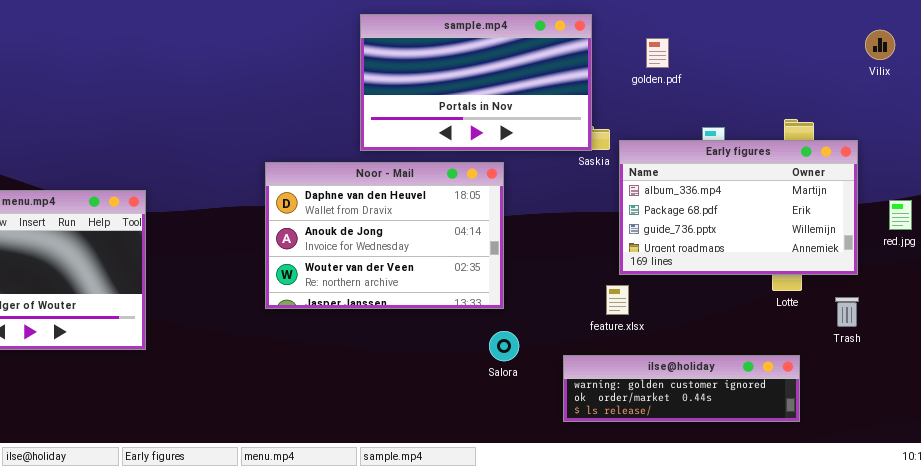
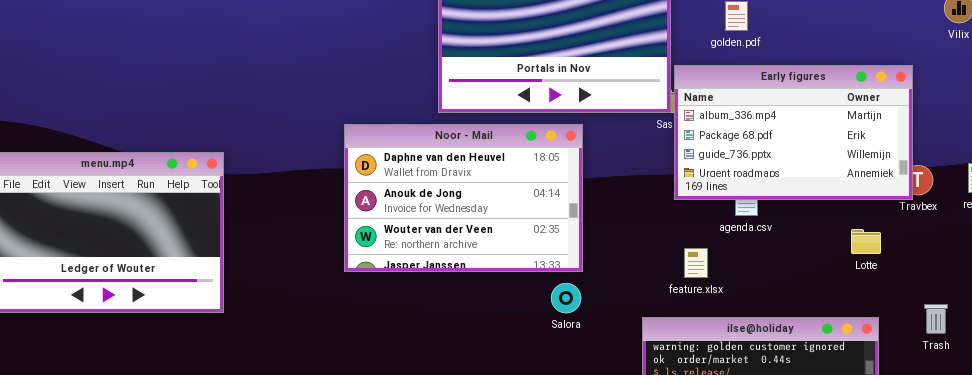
Early figures: [619,140,858,275] -> [674,65,913,200], moved
Trash: [835,297,859,327] -> [924,304,948,334], moved
Salora: [489,331,519,361] -> [551,283,581,313], moved

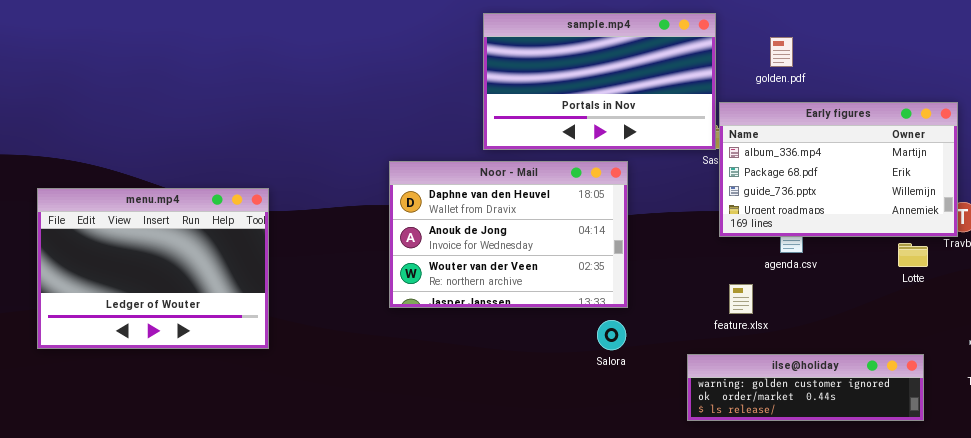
Lotte: [851,229,881,254] -> [898,243,928,267], moved

